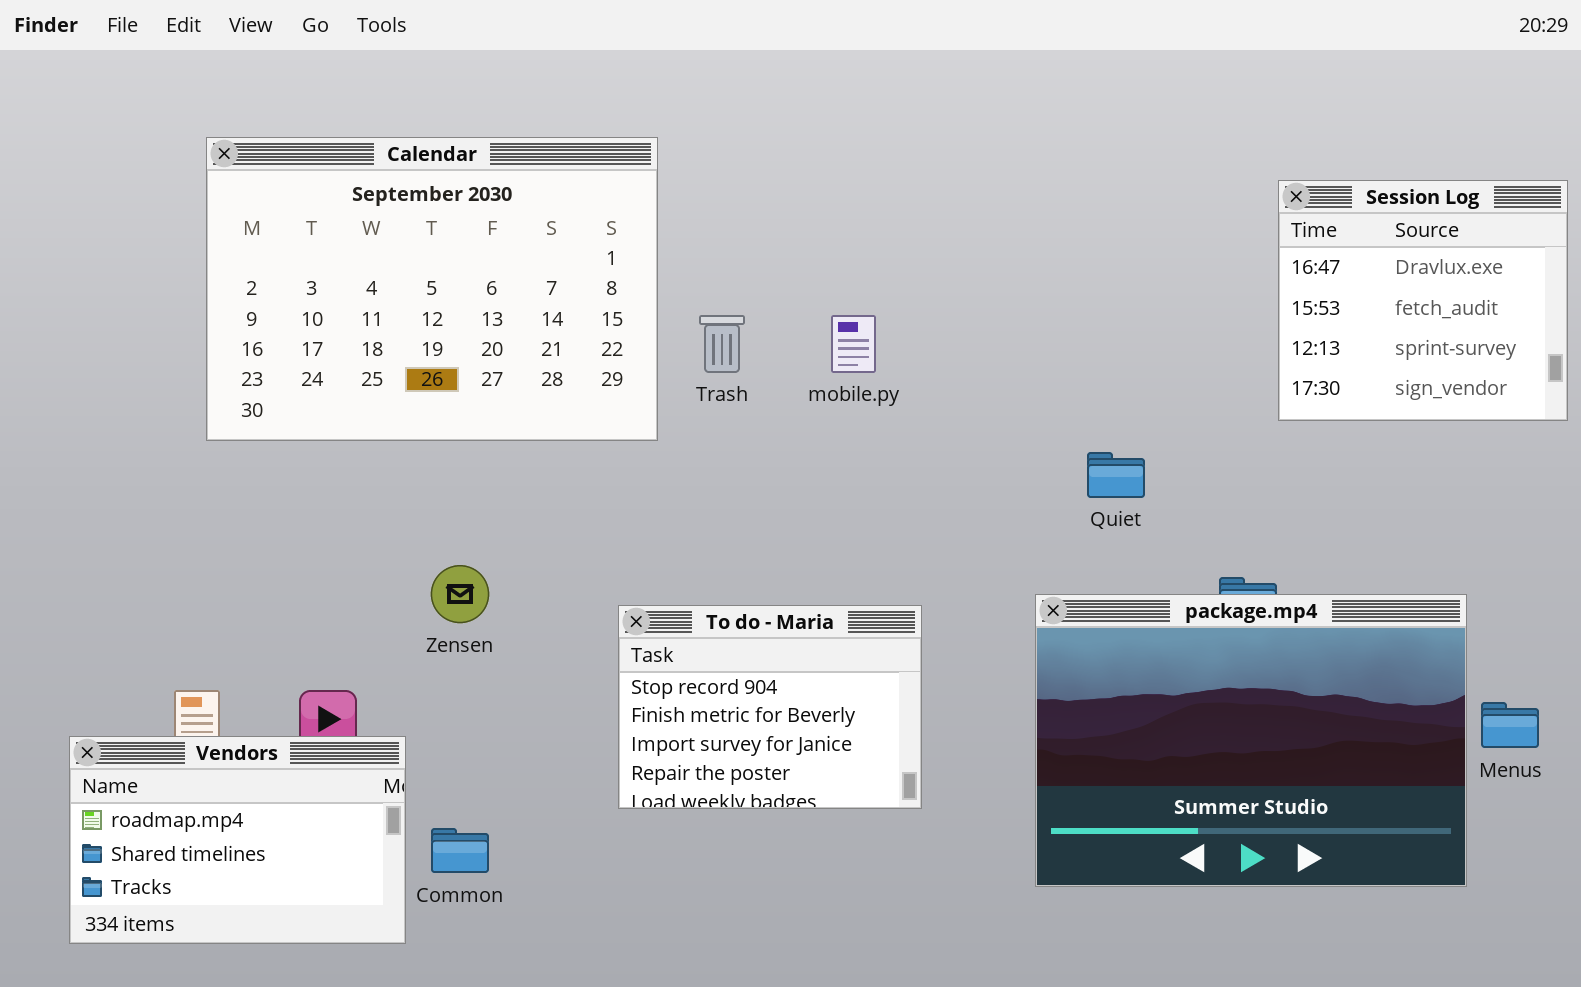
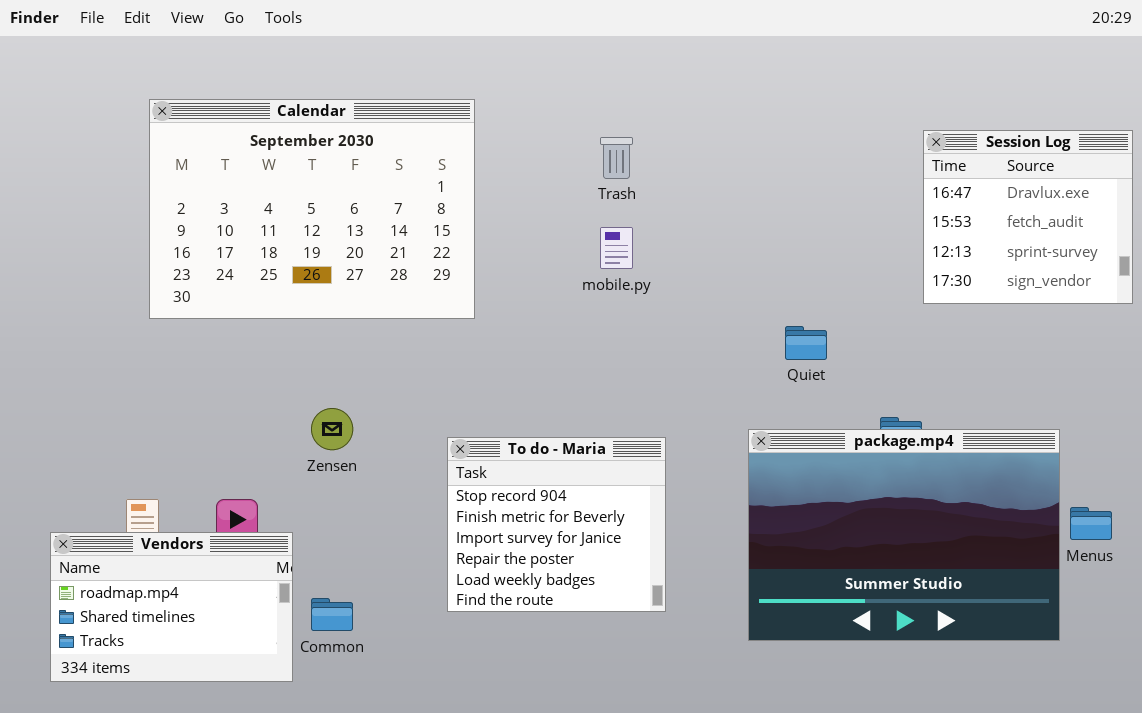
Trash: [699,315,745,373] -> [600,137,633,179], moved
To do - Maria: [618,605,922,809] -> [447,437,666,612], resized

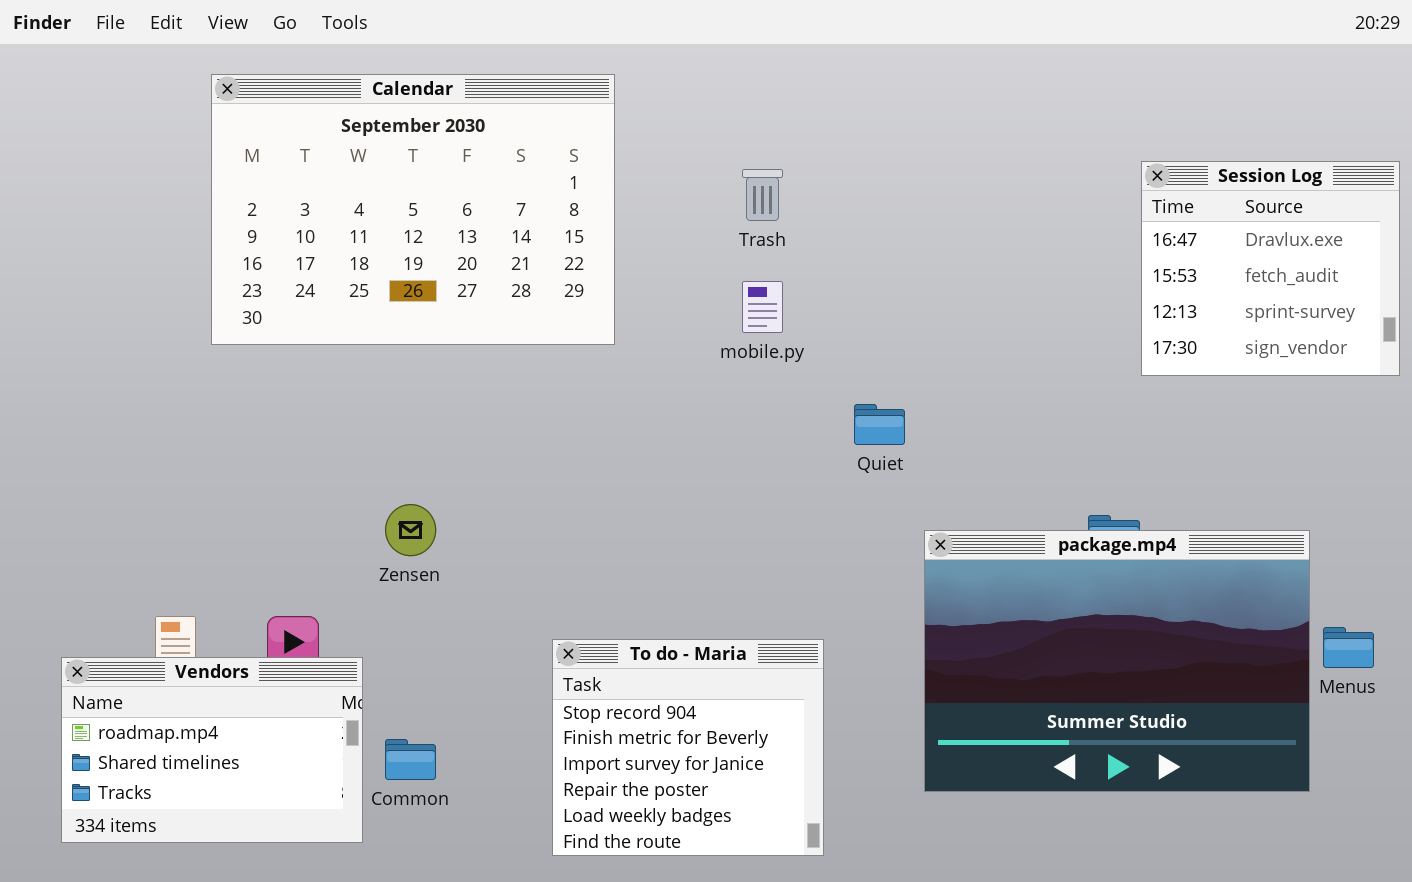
Calendar: [149,99,475,319] -> [211,74,615,345], moved
Quiet: [785,326,827,360] -> [854,404,905,445], moved
To do - Maria: [447,437,666,612] -> [552,639,824,856], moved

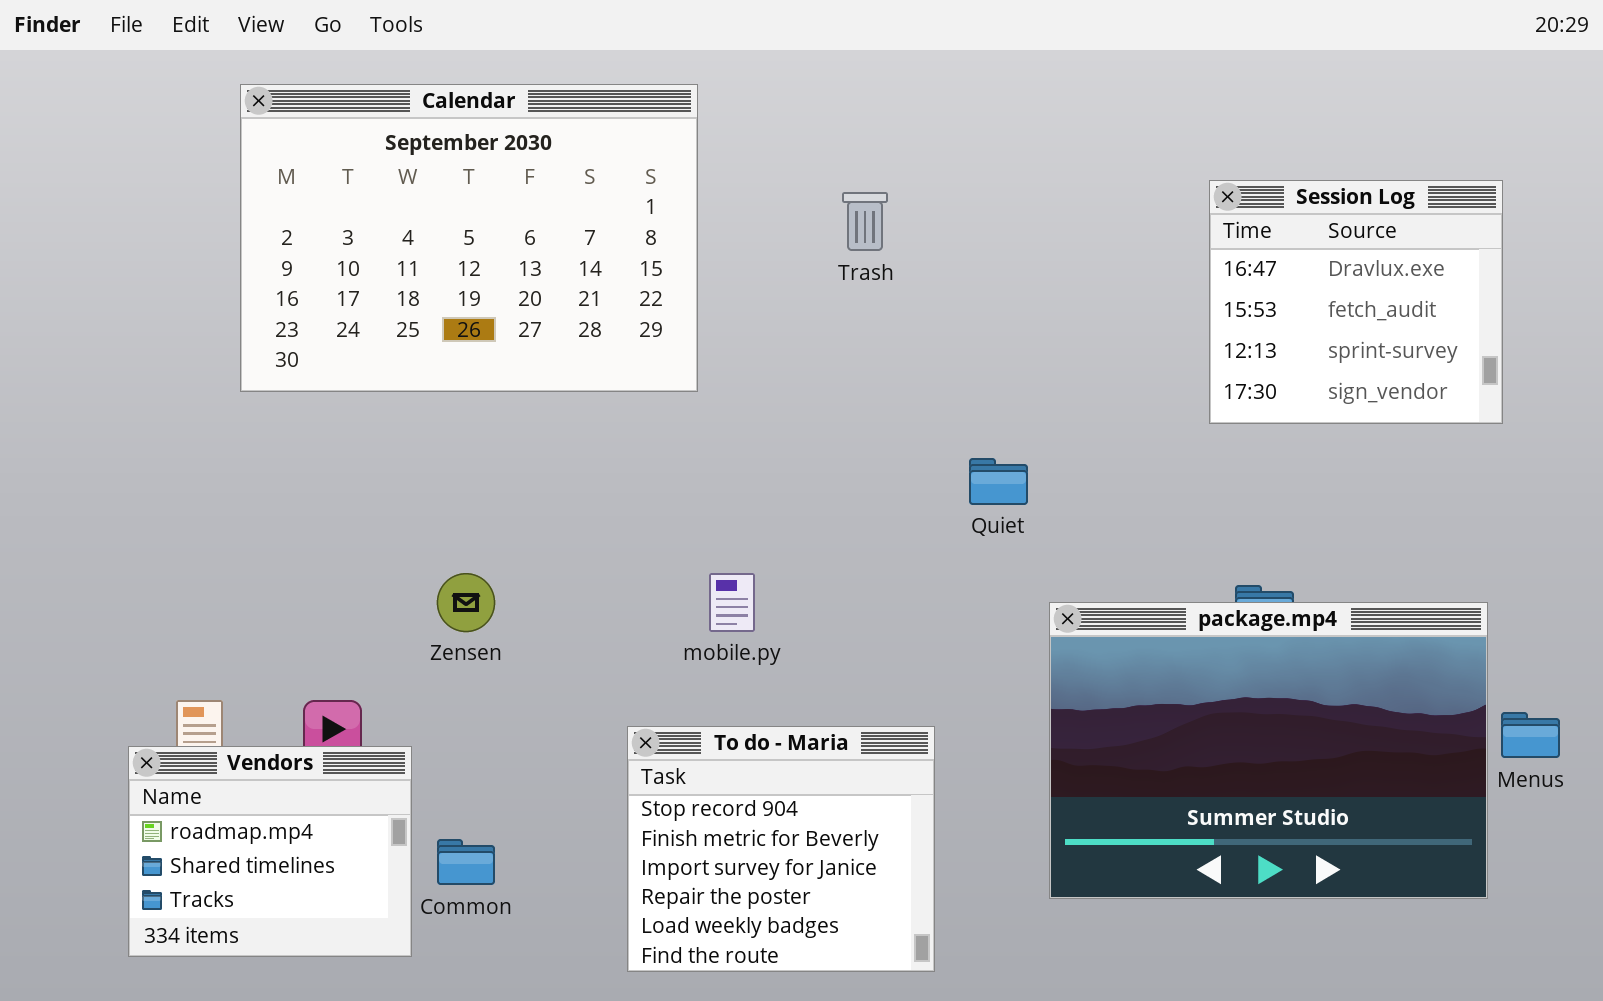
Session Log: [1141,161,1400,376] -> [1209,180,1503,424], moved
mobile.py: [742,281,783,333] -> [709,573,755,632], moved
Vendors: [61,657,363,843] -> [128,746,412,957], resized

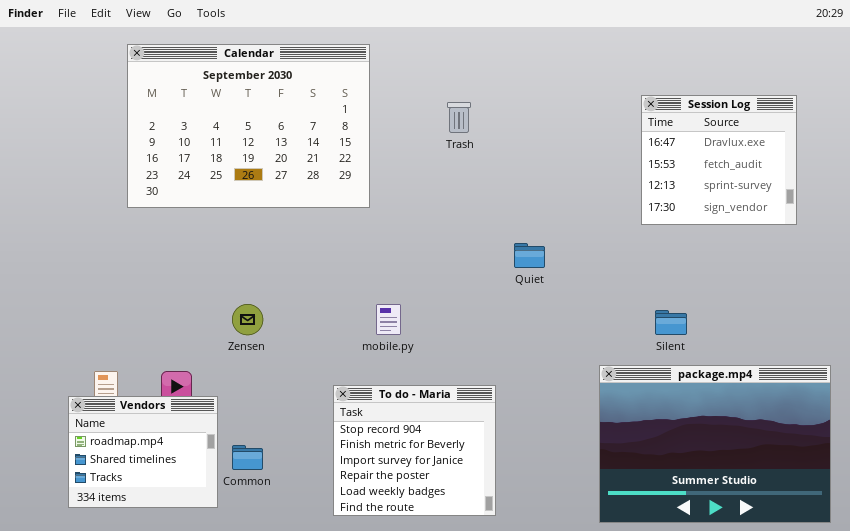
package.mp4: [1049,602,1488,899] -> [599,365,831,523], moved

